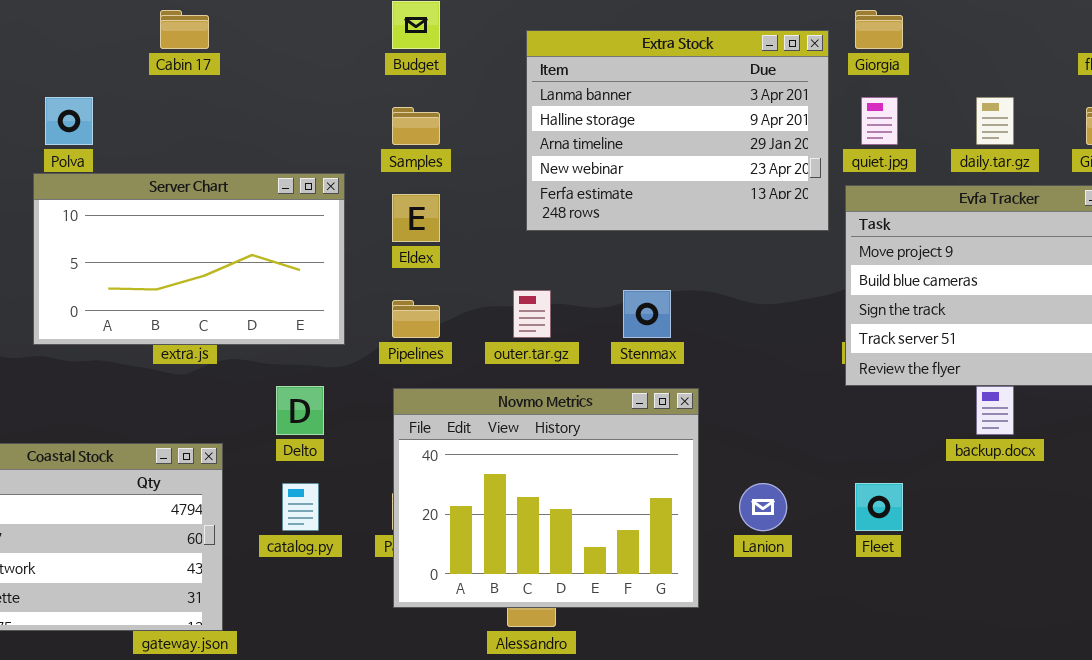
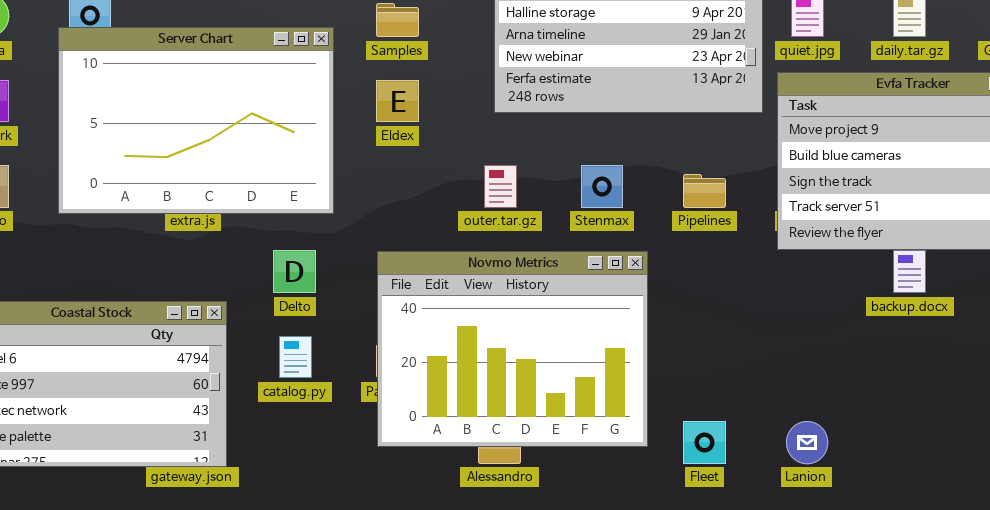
Server Chart: [33,173,345,345] -> [58,27,334,214], resized
Pipelines: [392,300,440,338] -> [683,174,726,208], moved
Lanion: [739,483,787,531] -> [786,421,828,464], moved
Fleet: [855,483,903,531] -> [683,421,726,464], moved

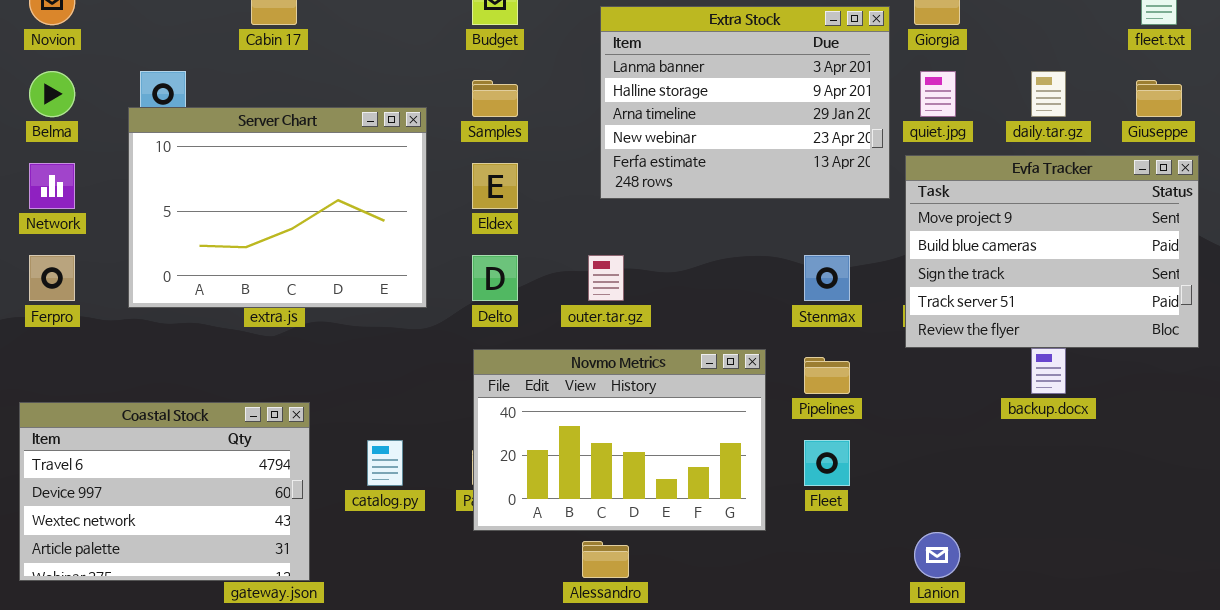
Stenmax: [581,165,623,208] -> [804,255,850,301], moved
Pipelines: [683,174,726,208] -> [804,357,850,394], moved
Delto: [273,250,316,293] -> [472,255,518,301], moved
Novmo Metrics: [377,251,648,447] -> [473,349,766,531], resized
Fleet: [683,421,726,464] -> [804,440,850,486], moved

